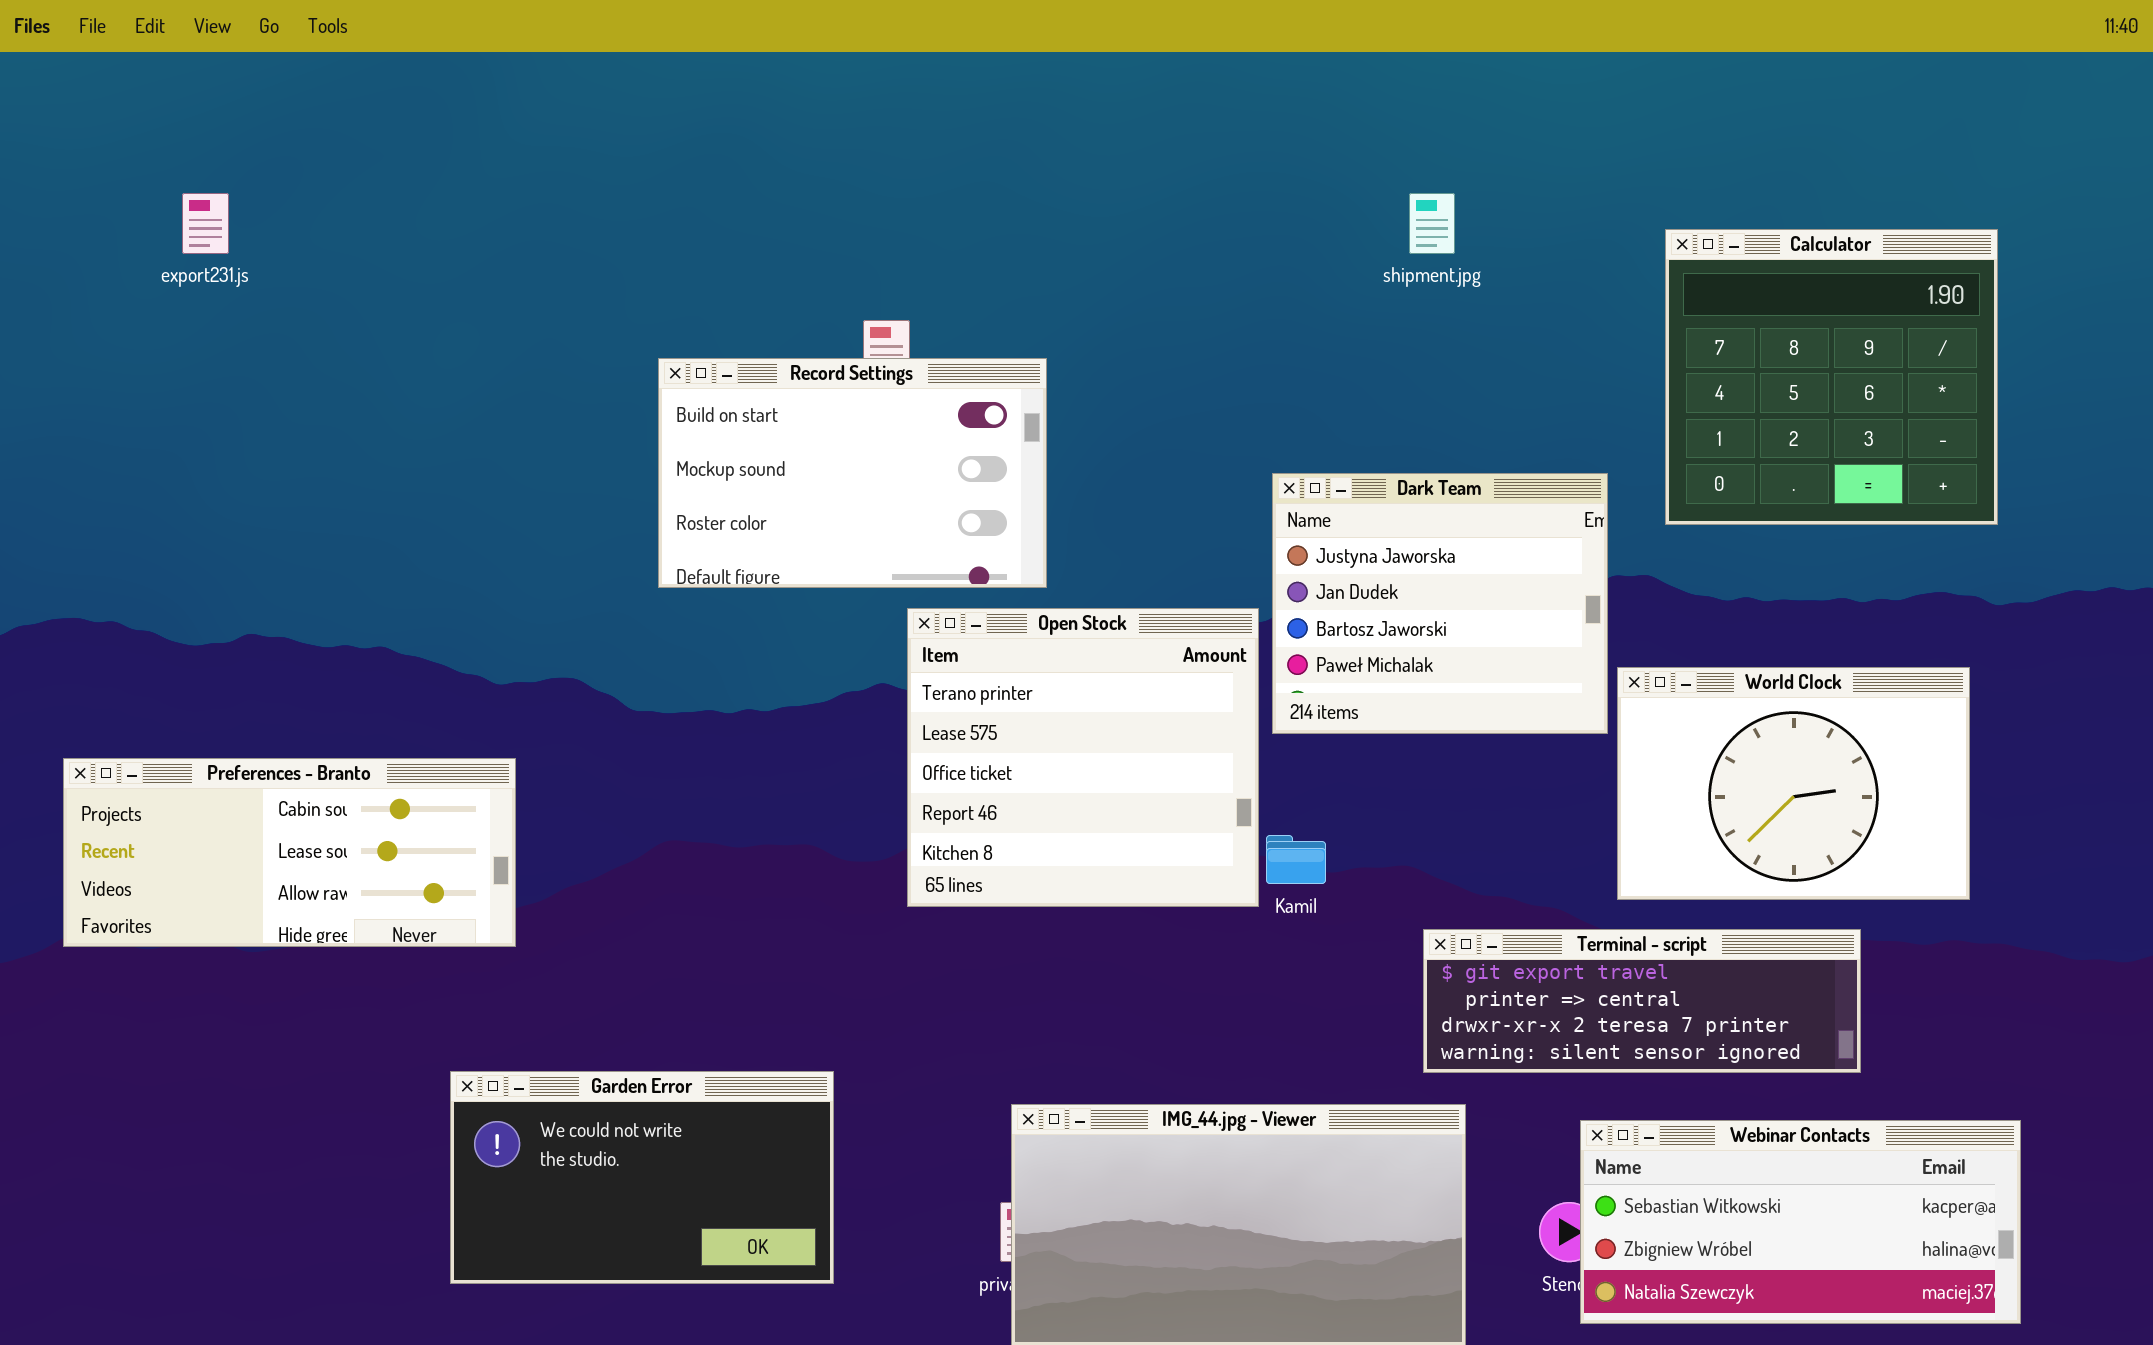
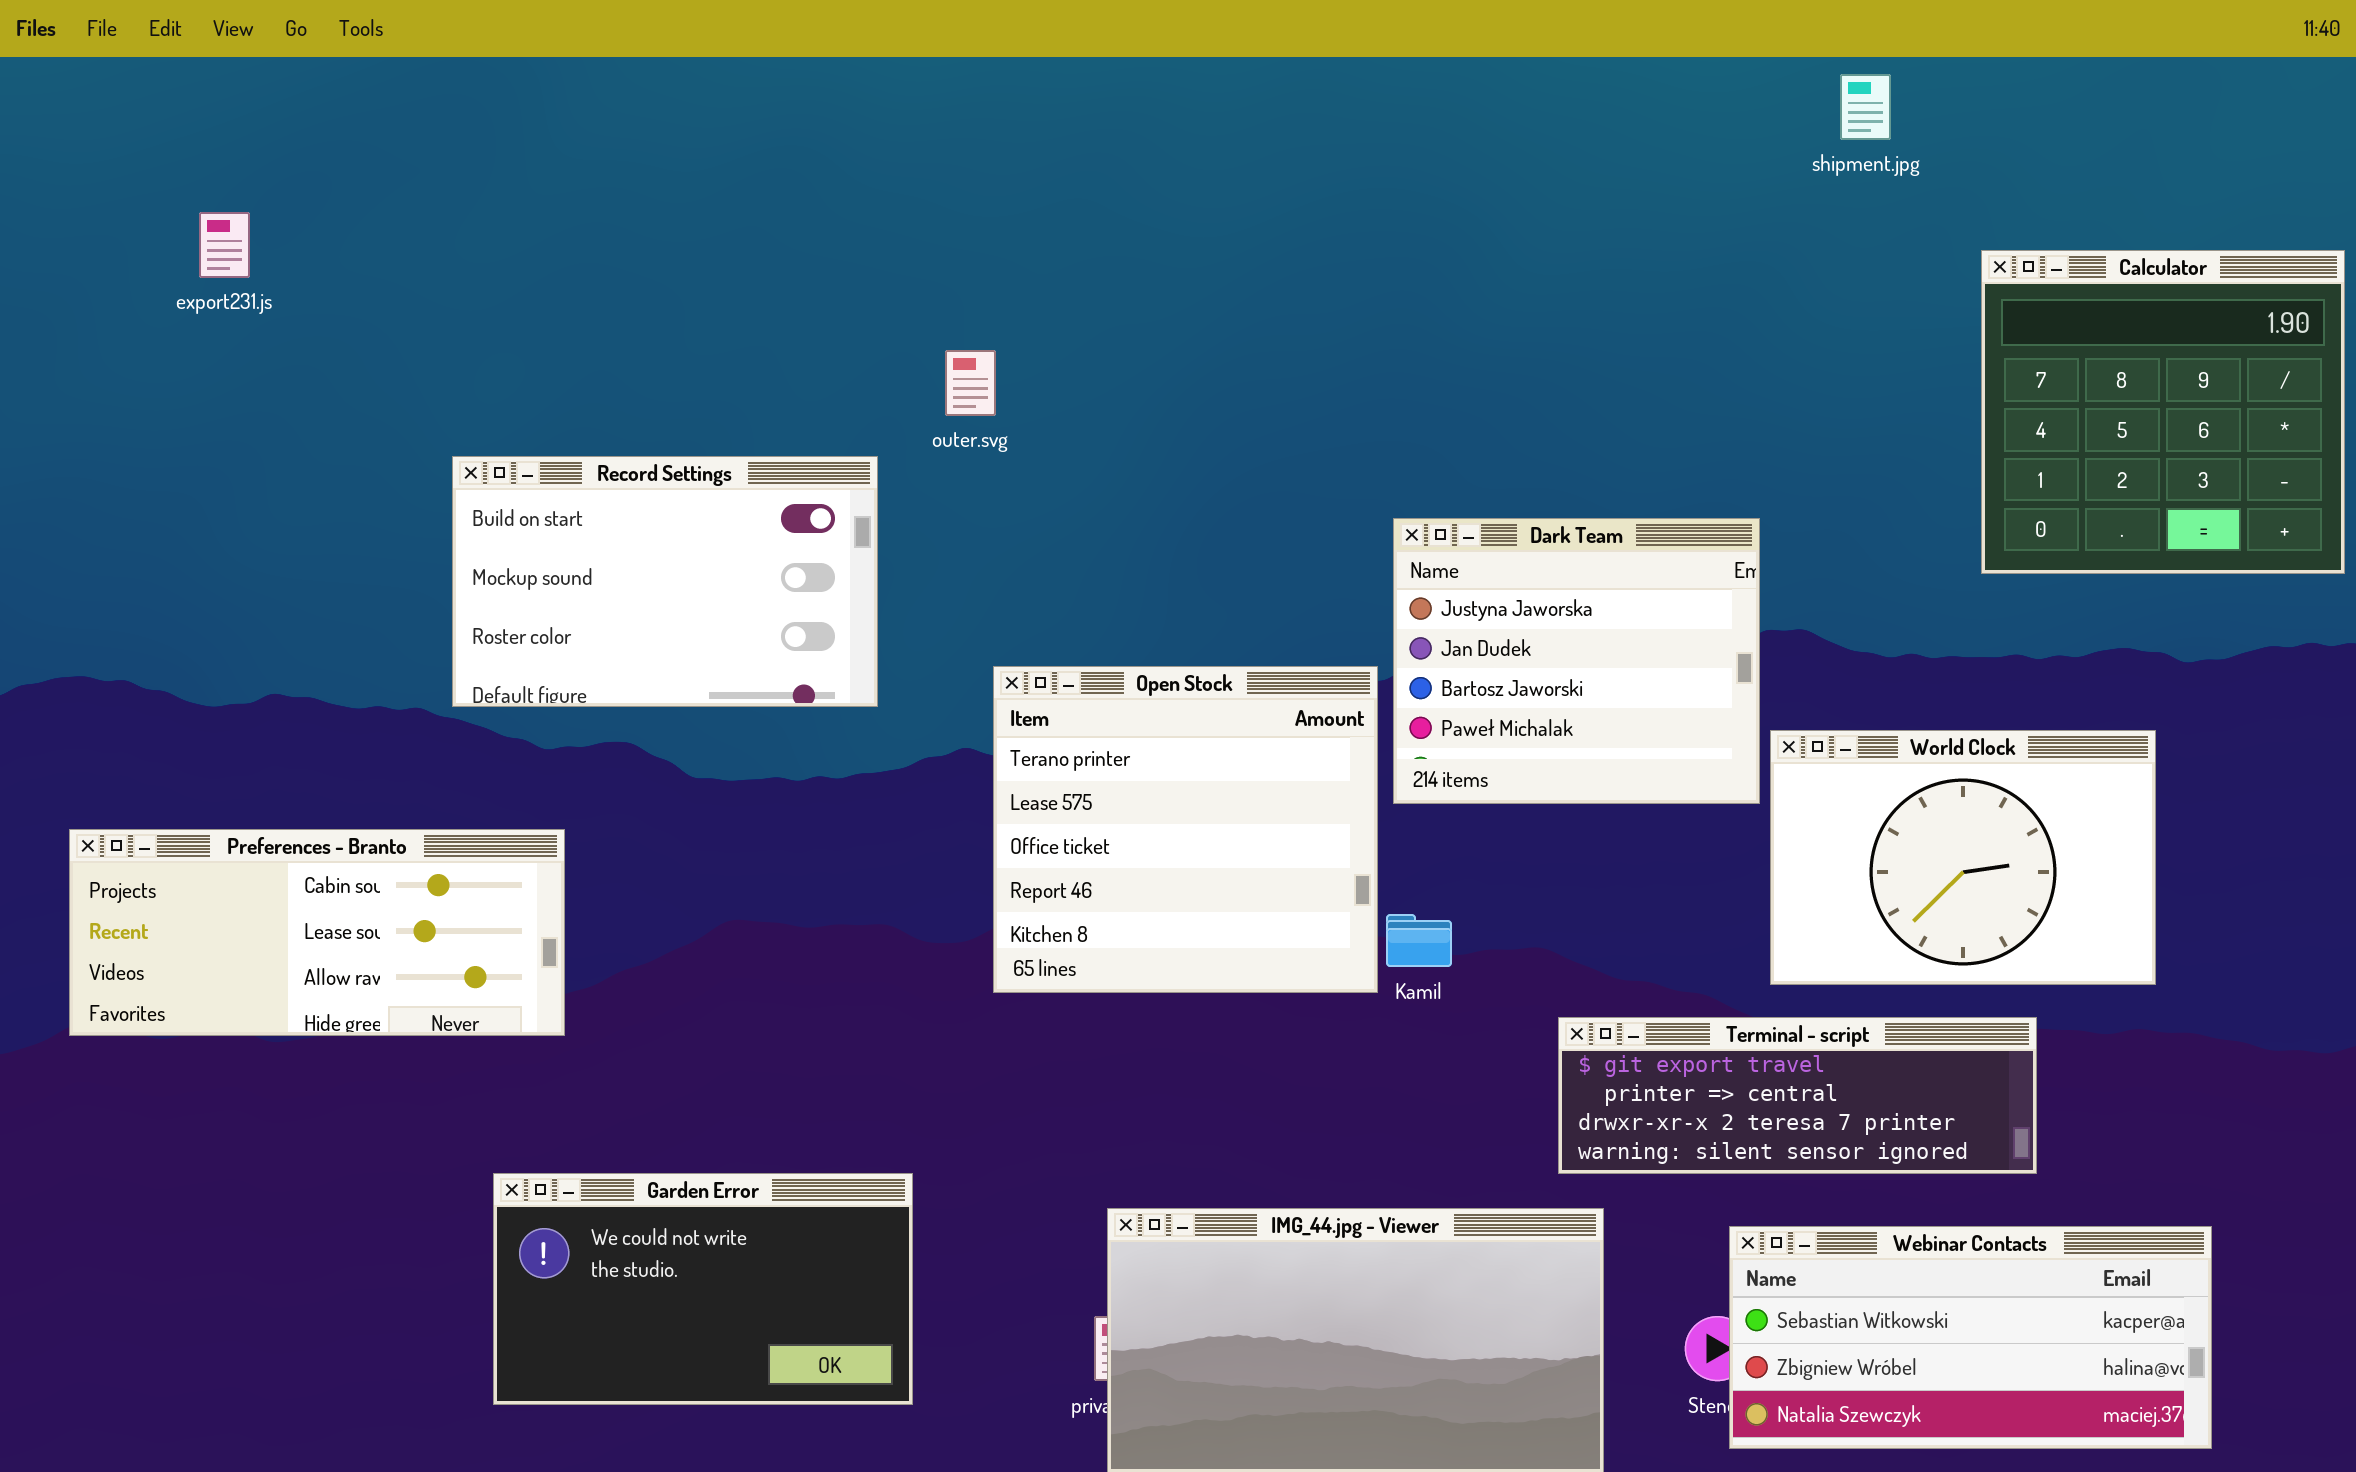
shipment.jpg: [1409,193,1455,254] -> [1840,74,1891,140], moved
Calculator: [1665,229,1998,525] -> [1981,250,2345,574], moved
Record Settings: [658,358,1047,588] -> [452,456,878,707], moved

